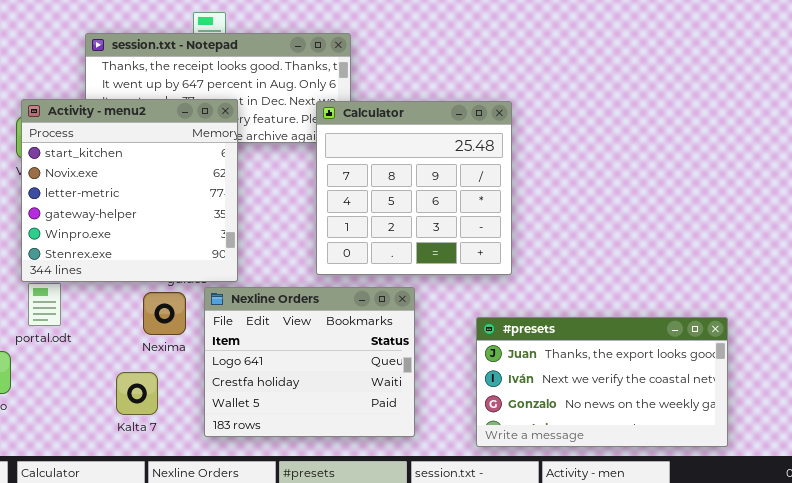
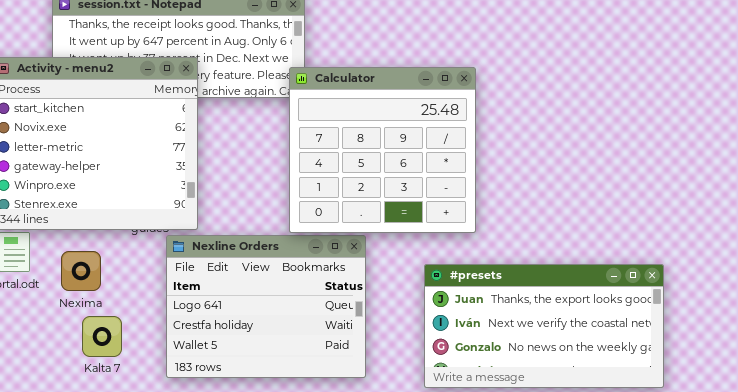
Calculator: [316,101,512,275] -> [289,67,476,233], moved
Nexima: [143,292,186,335] -> [61,251,101,291], moved

